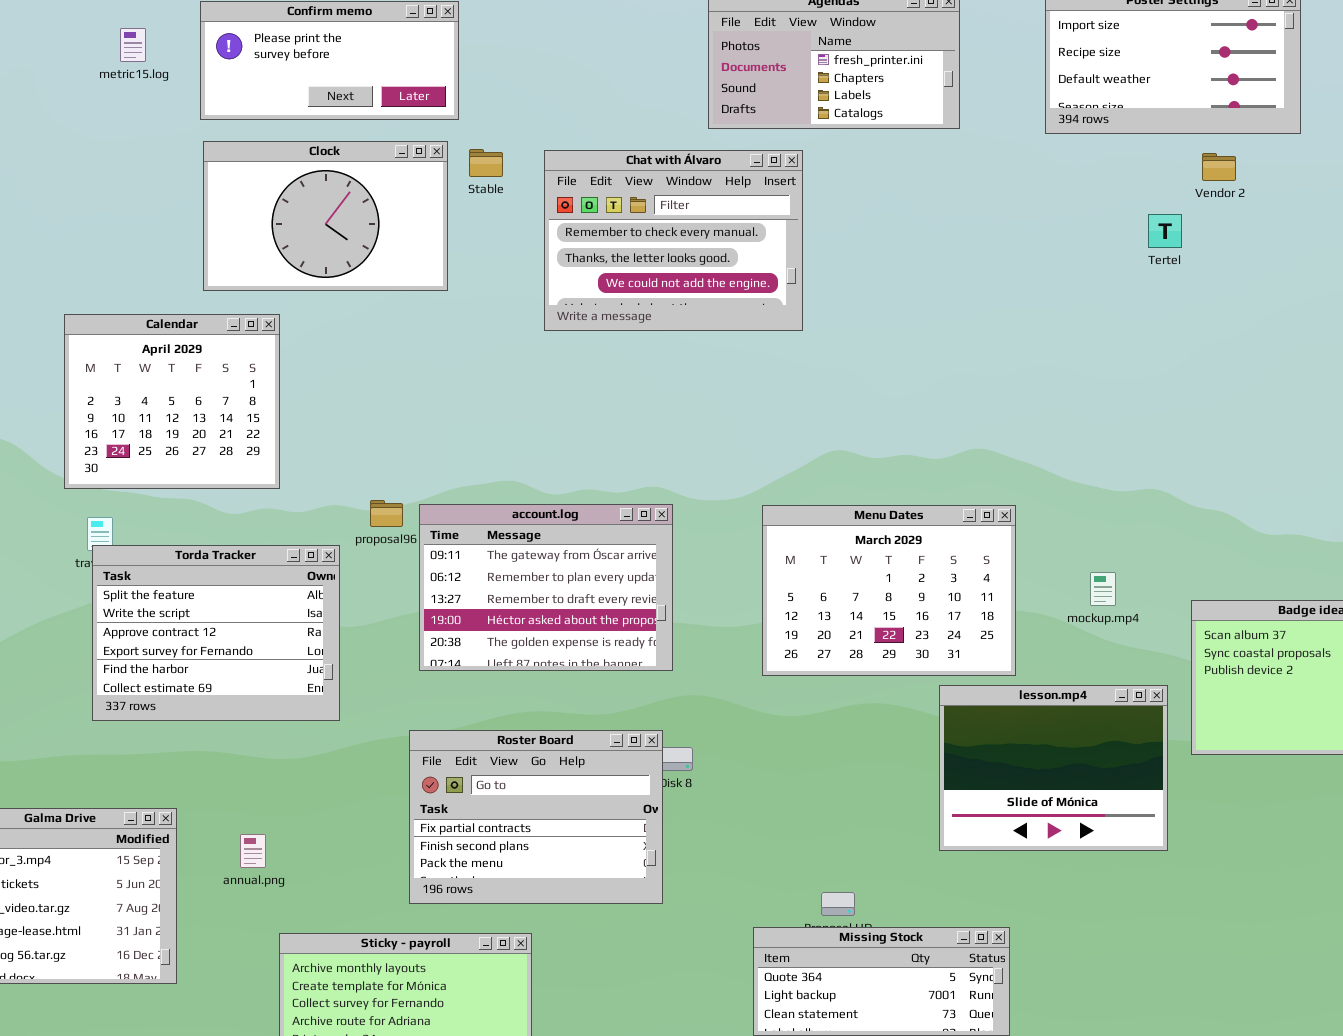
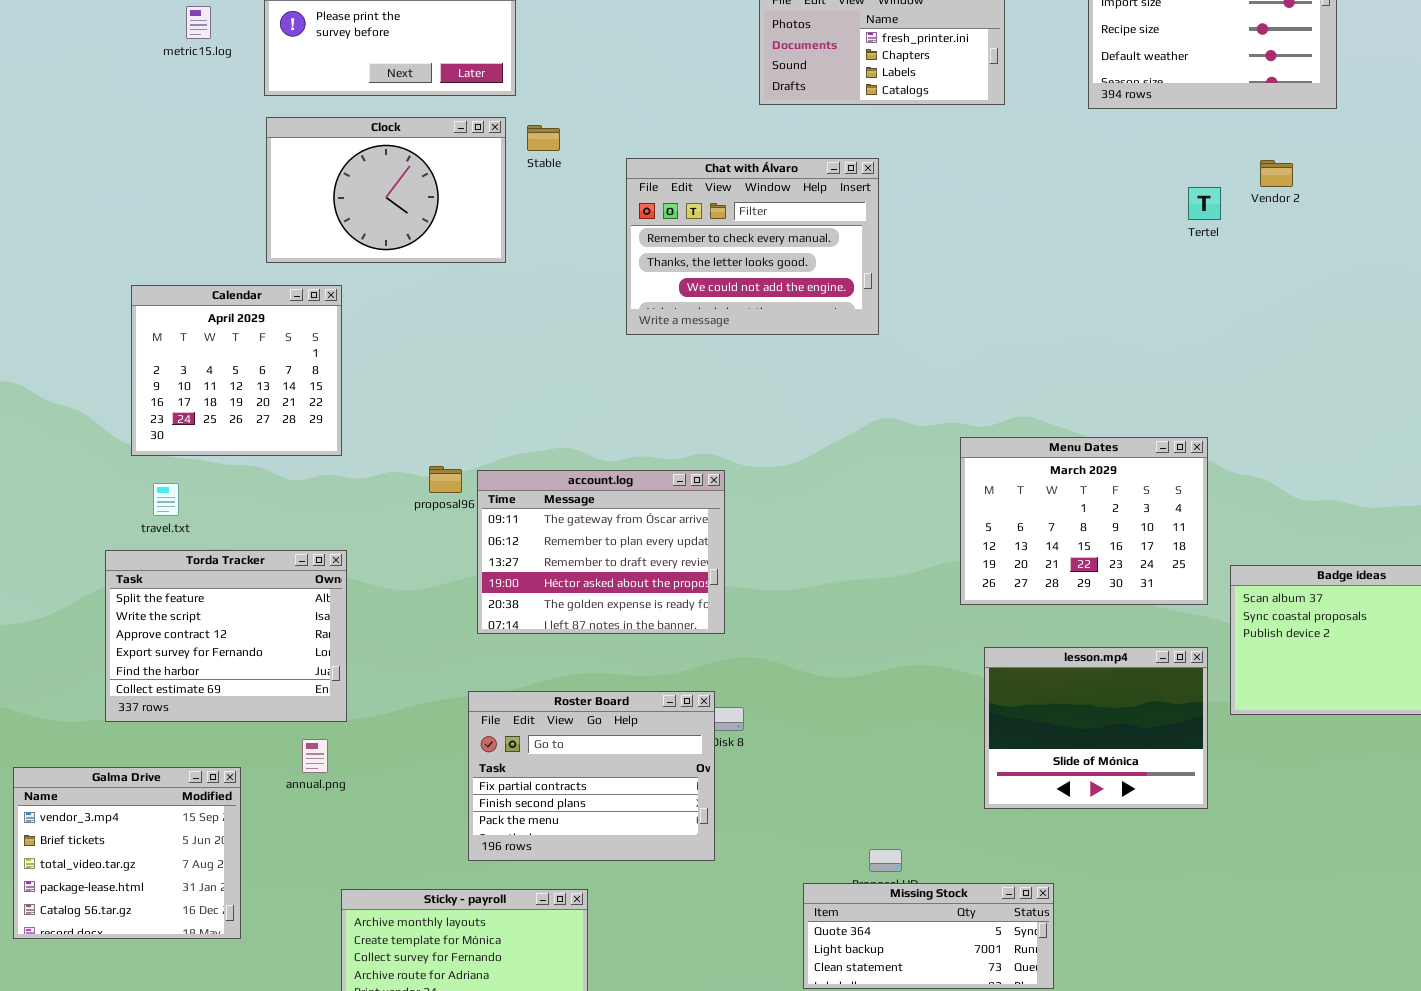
Chat with Álvaro: [544,150,803,331] -> [626,158,879,335], moved
Vendor 2: [1202,153,1236,181] -> [1260,160,1293,187], moved
Menu Dates: [762,505,1016,676] -> [960,437,1208,605], moved
Torda Tracker: [92,545,340,721] -> [105,550,347,722], moved
annual.png: [240,834,266,868] -> [302,739,328,773], moved

